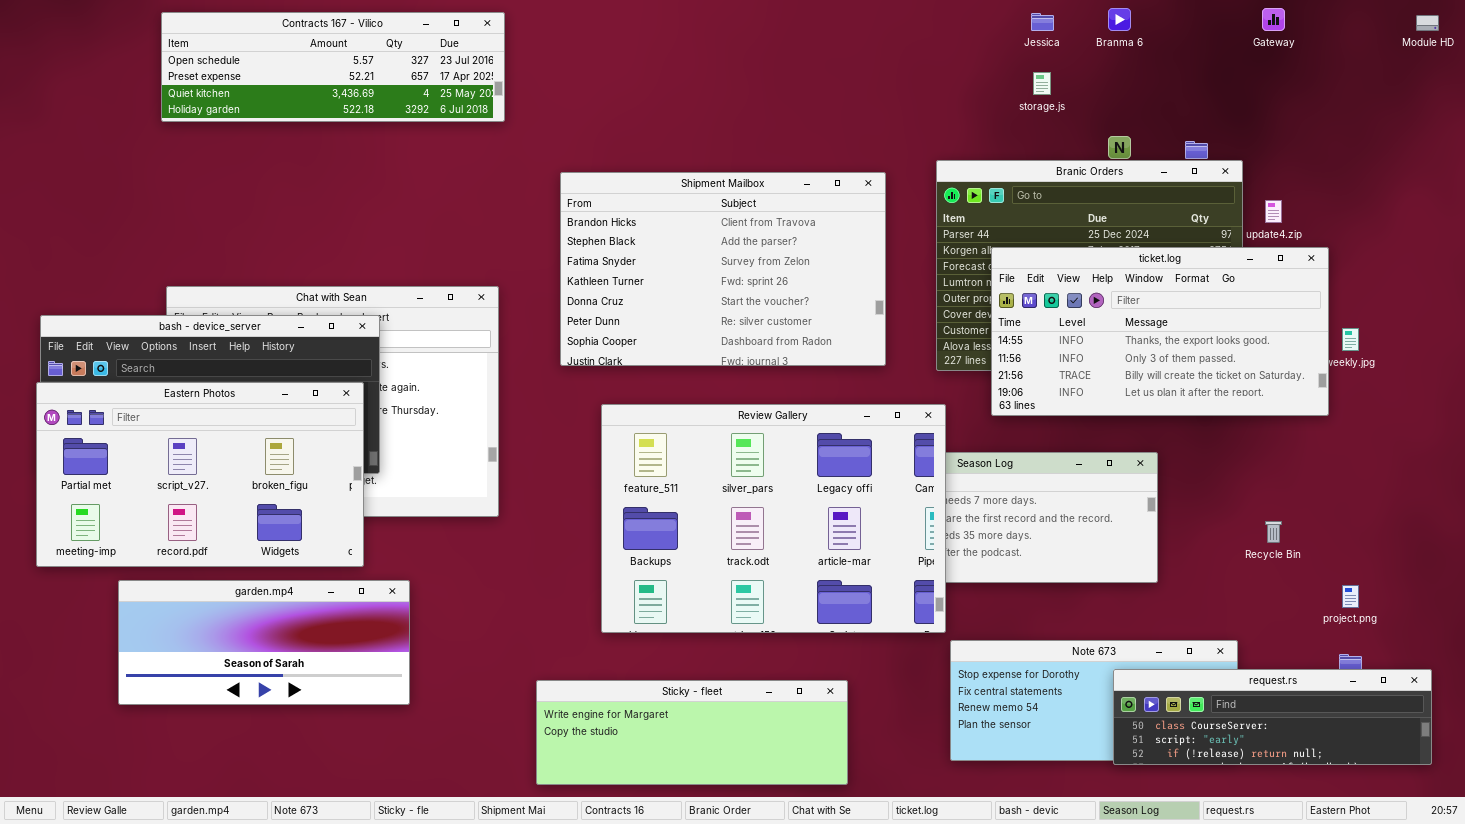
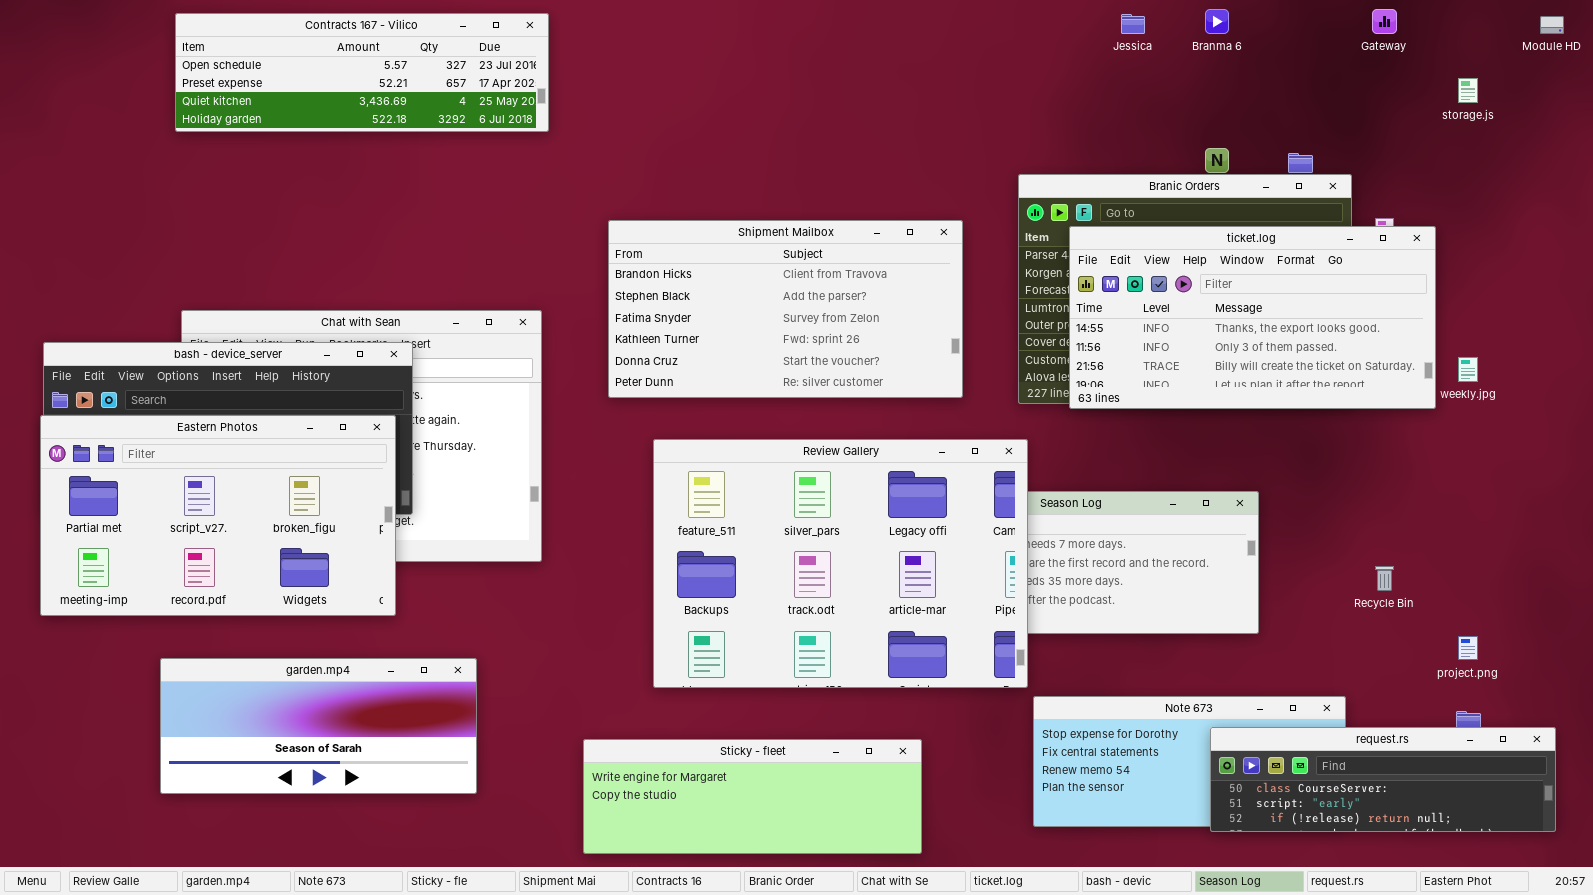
storage.js: [1033,72,1051,95] -> [1458,78,1478,103], moved
Shipment Mailbox: [560,172,886,366] -> [608,220,963,398], resized
ticket.log: [991,247,1329,416] -> [1069,226,1436,409], moved
garden.mp4: [118,580,410,705] -> [160,658,477,794], moved

